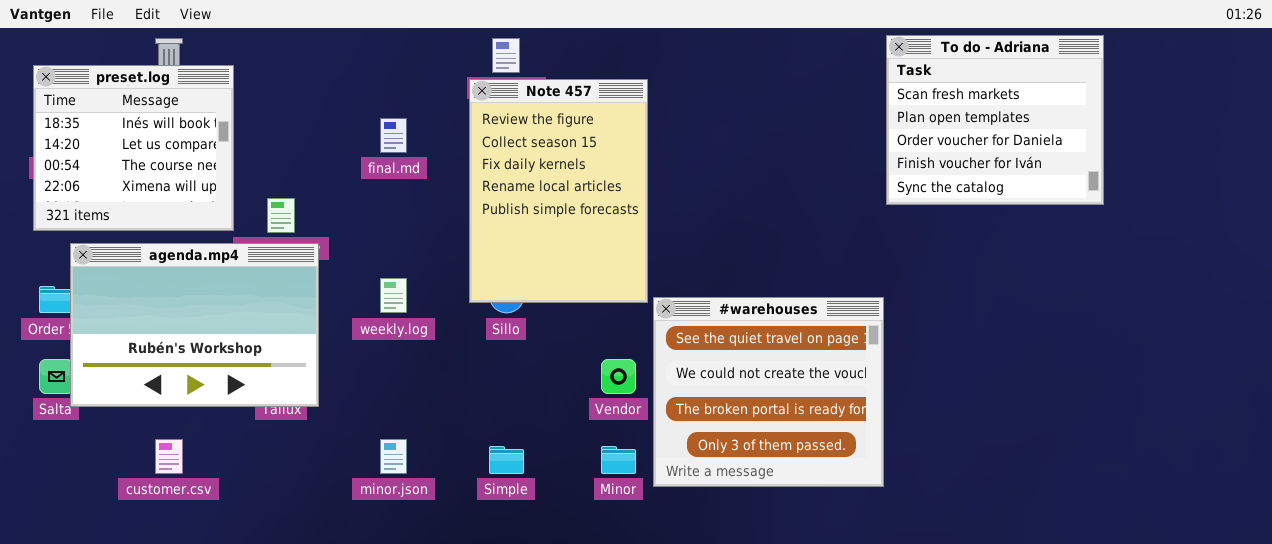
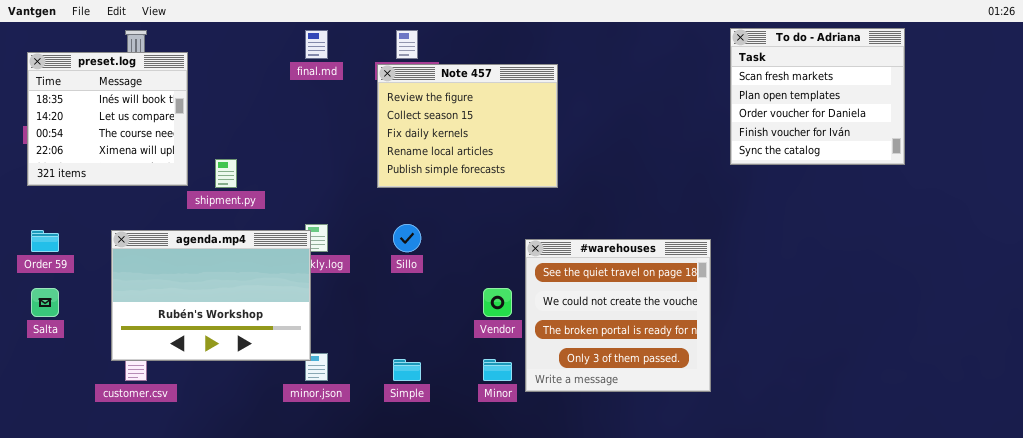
To do - Adriana: [886,35,1104,205] -> [730,28,905,165], moved
Note 457: [469,79,648,303] -> [377,64,558,188], resized
final.md: [380,118,407,153] -> [305,30,328,59], moved
agenda.mp4: [70,243,319,407] -> [111,230,311,361], moved

